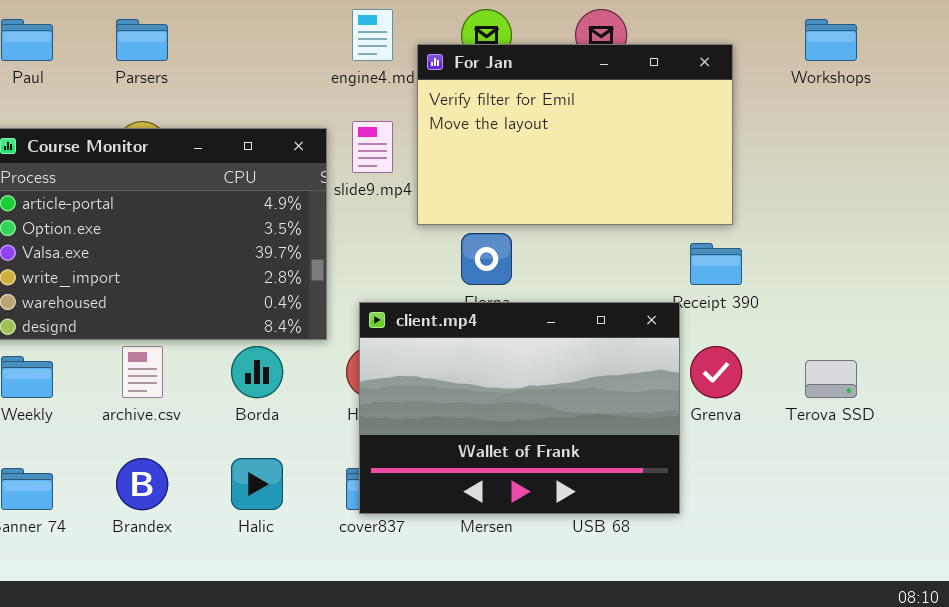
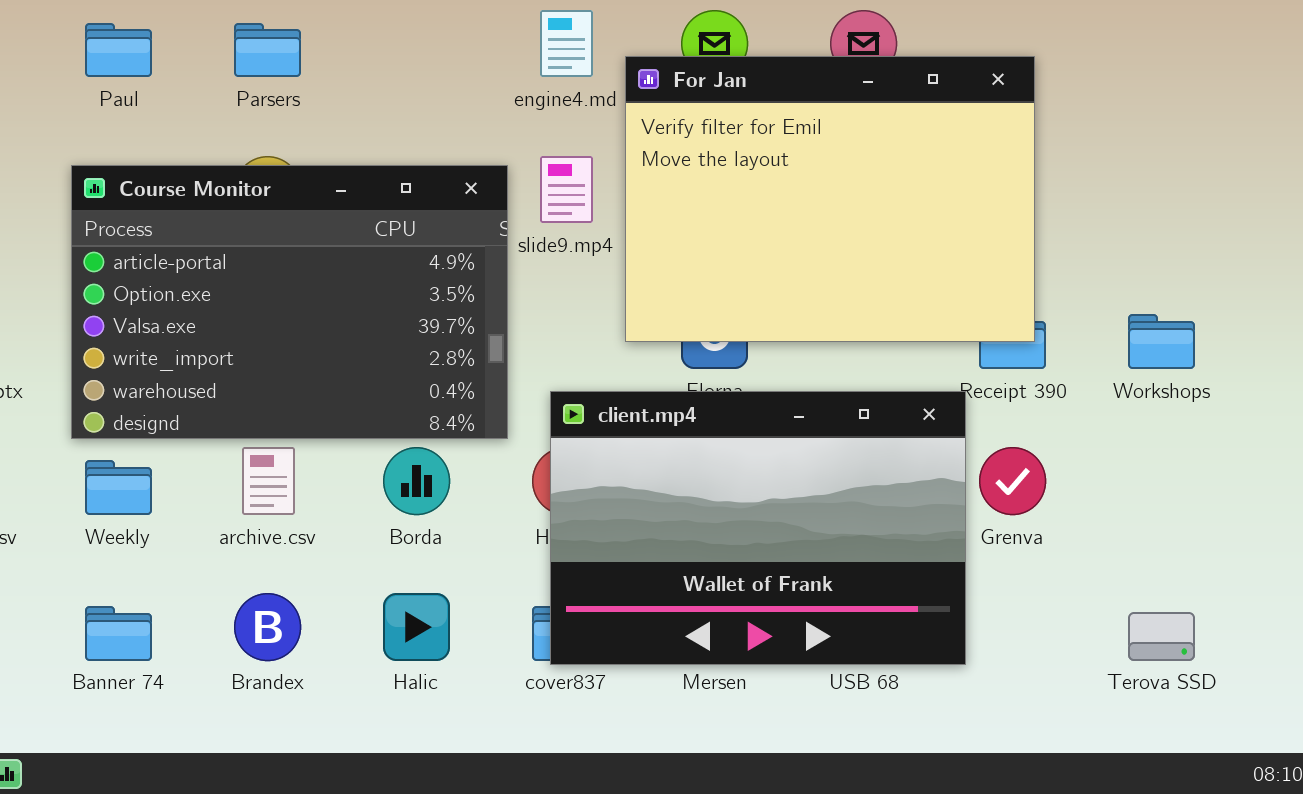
Workshops: [805,19,857,61] -> [1128,314,1195,369], moved
For Jan: [417,44,733,225] -> [625,56,1035,342], resized
Terova SSD: [805,360,857,398] -> [1128,612,1195,661], moved

